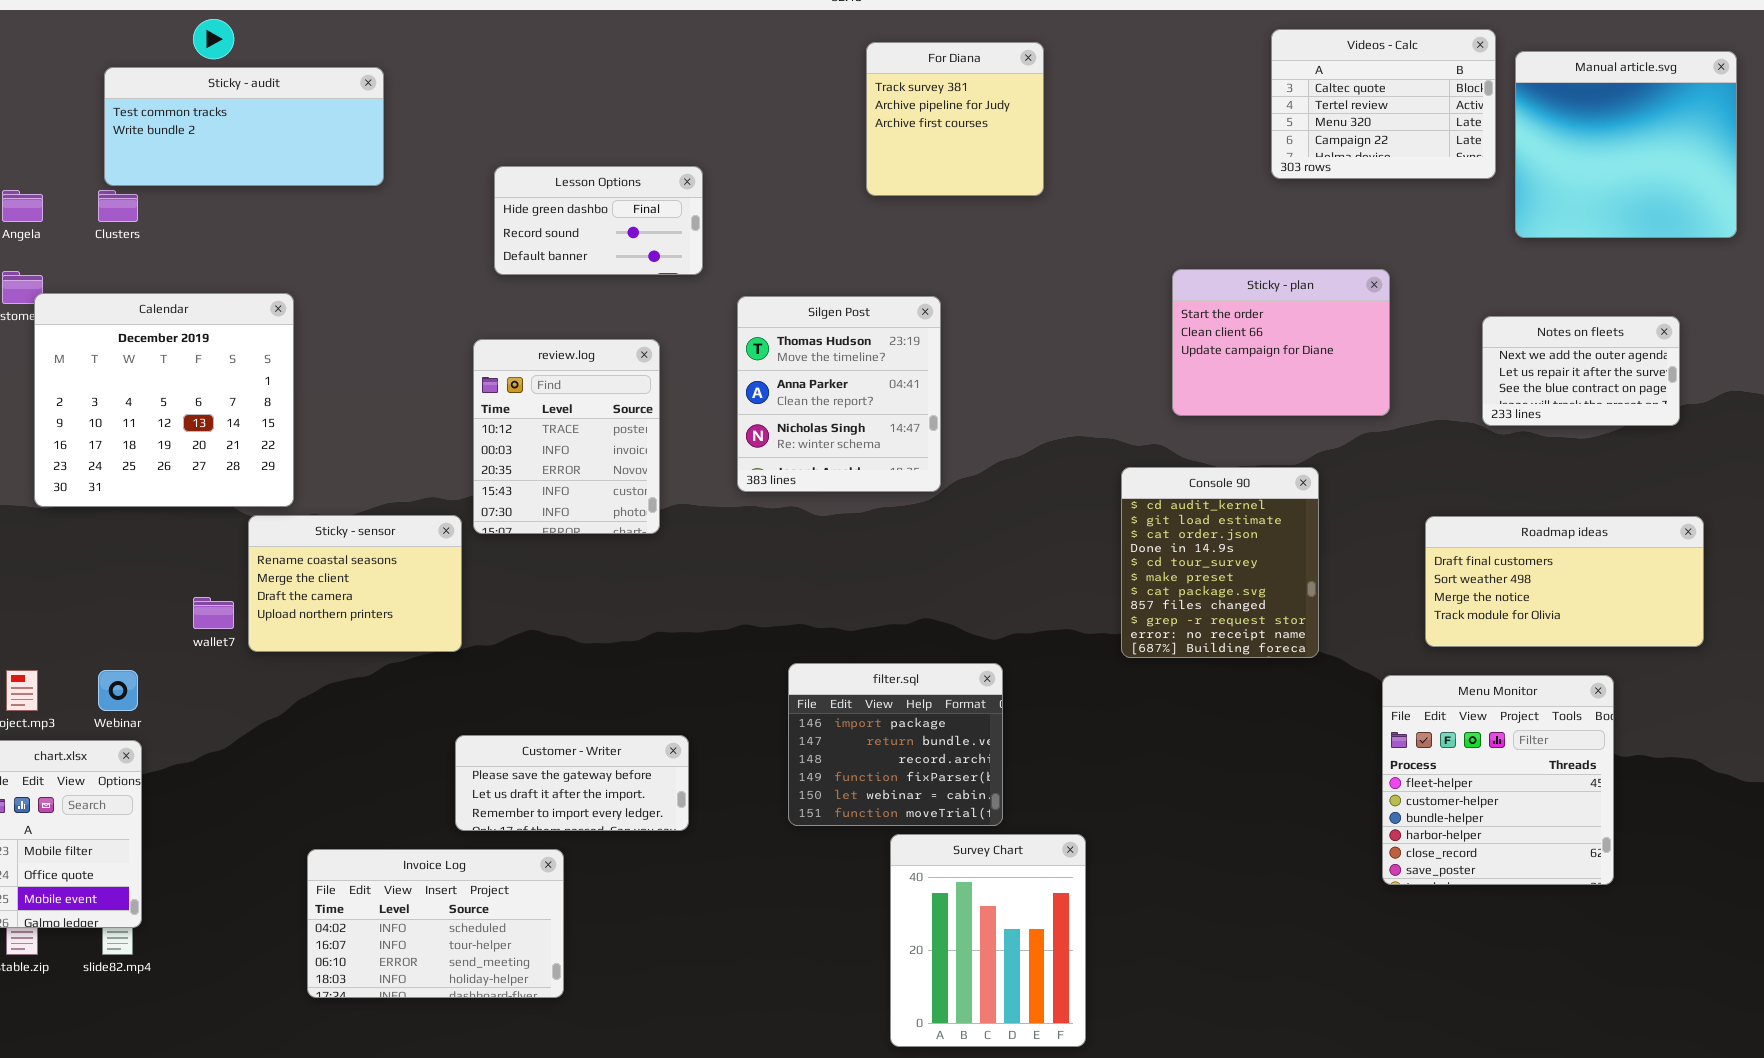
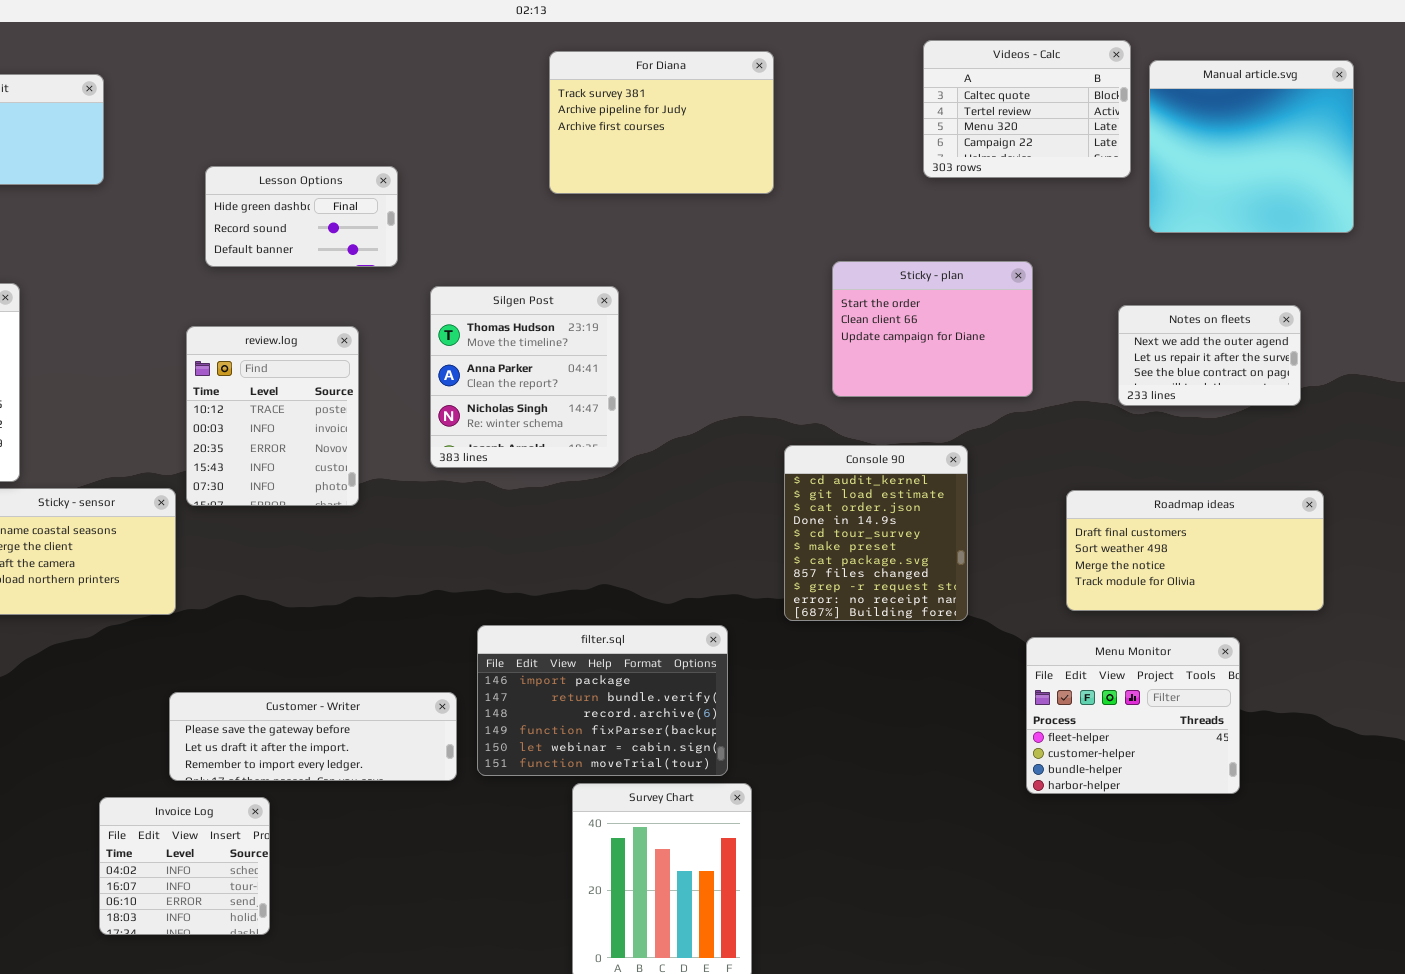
For Diana: [866,42,1044,196] -> [549,51,774,194], resized
filter.sql: [788,663,1003,826] -> [477,625,728,776], resized
Menu Monitor: [1382,675,1614,885] -> [1026,637,1240,794], resized
Customer - Writer: [455,735,689,831] -> [169,692,457,781], resized
Invoice Log: [307,849,564,998] -> [99,797,270,935], resized

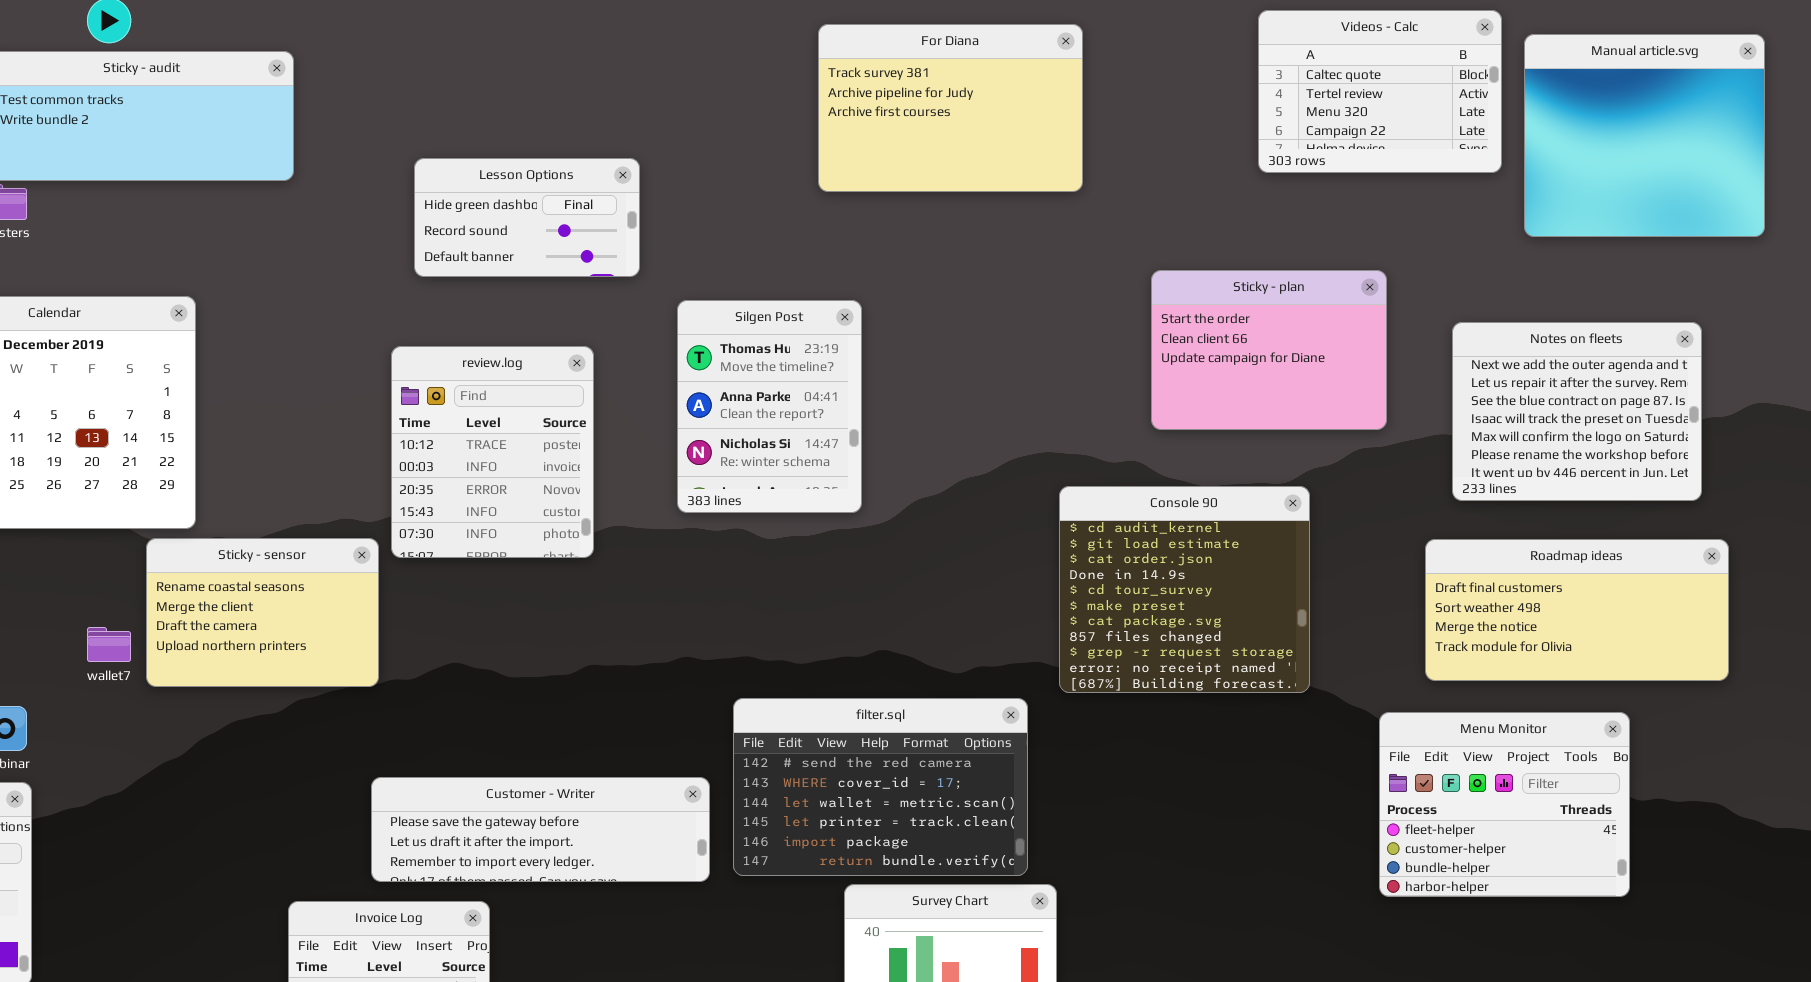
Silgen Post: [430,286,619,468] -> [677,300,862,513], resized
Notes on fleets: [1118,305,1301,406] -> [1452,322,1702,501], resized
Console 90: [784,445,968,621] -> [1059,486,1310,693], resized
filter.sql: [477,625,728,776] -> [733,698,1028,876], scrolled up 4 rows

